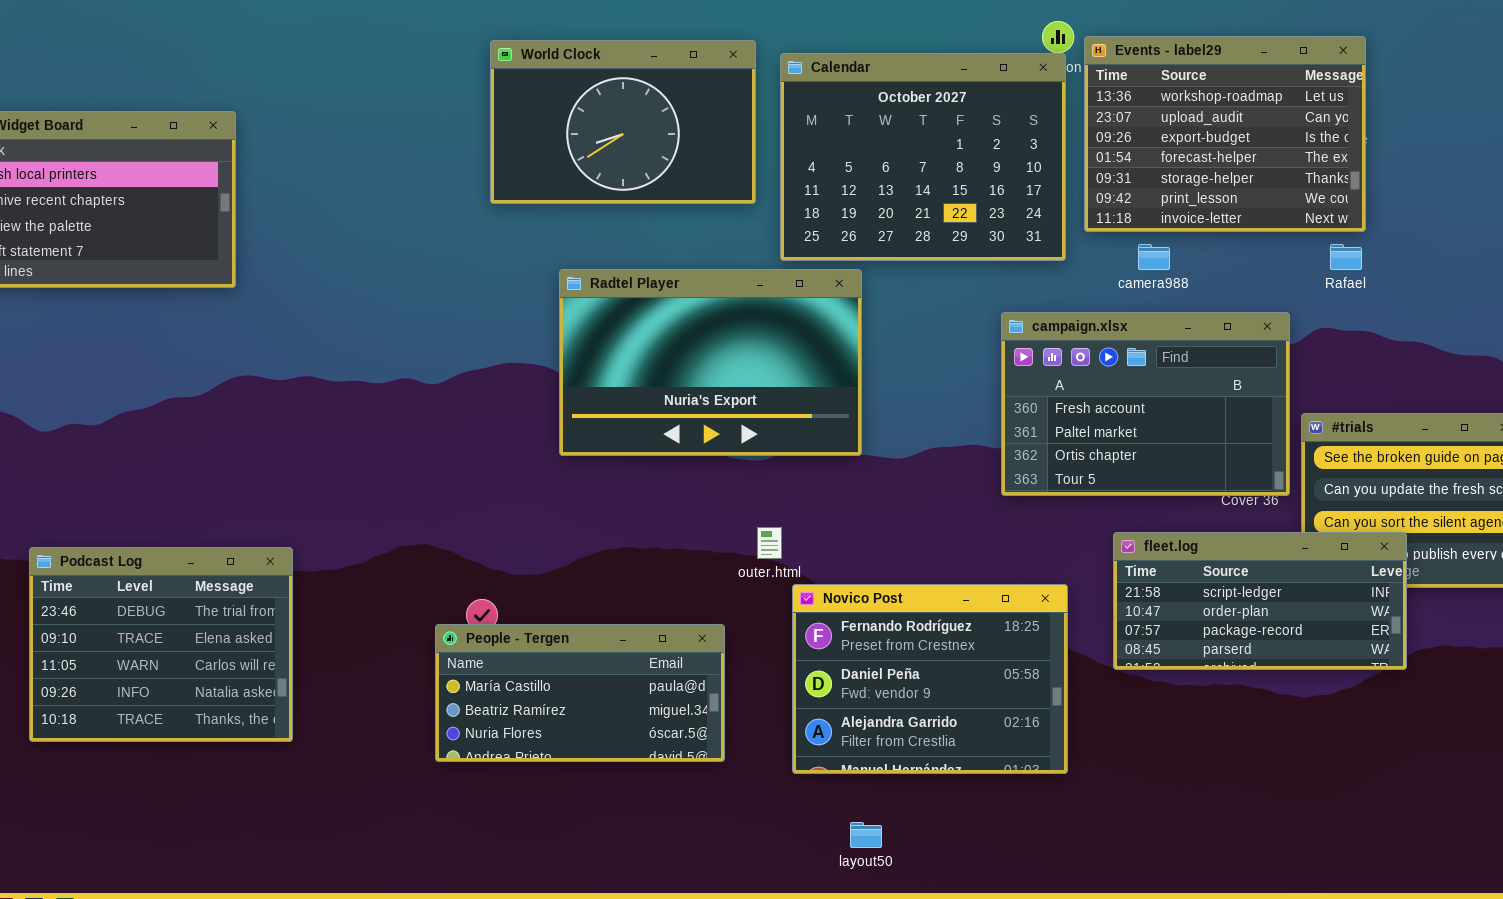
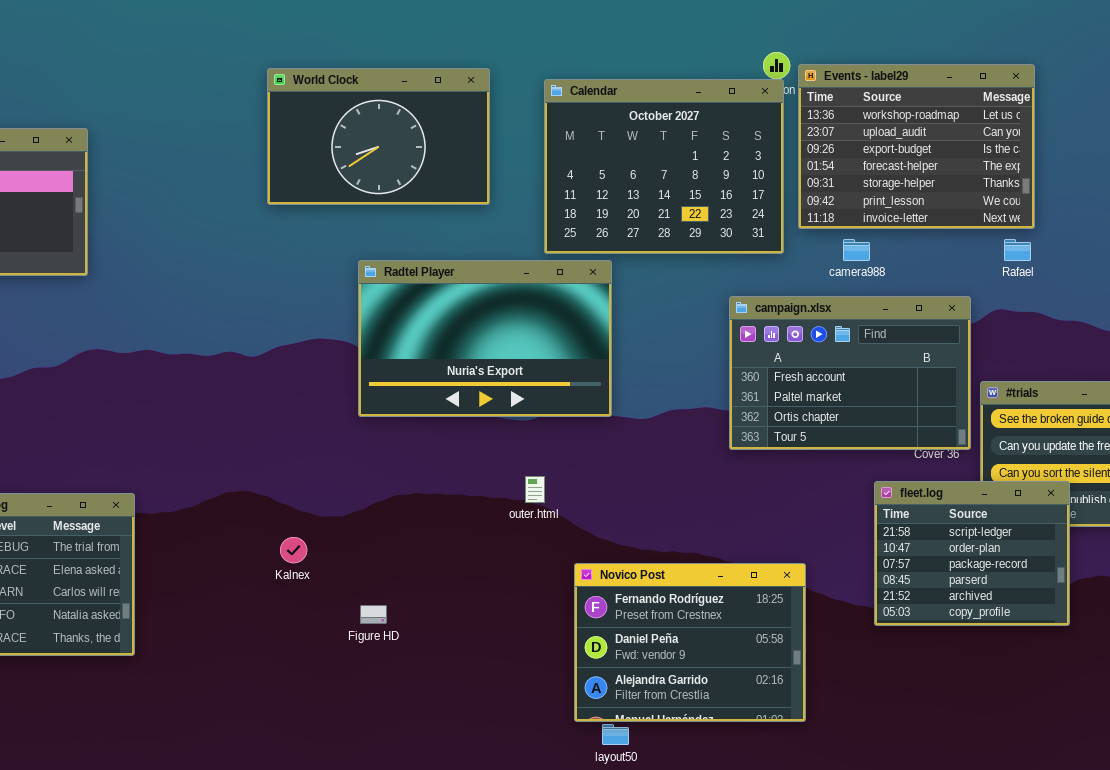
World Clock: [490,40,756,204] -> [267,68,490,205], moved
fleet.log: [1113,532,1407,670] -> [874,481,1070,626], resized
Novico Post: [792,584,1068,774] -> [574,563,806,722], moved
People - Tergen: [435,624,725,762] -> none, closed

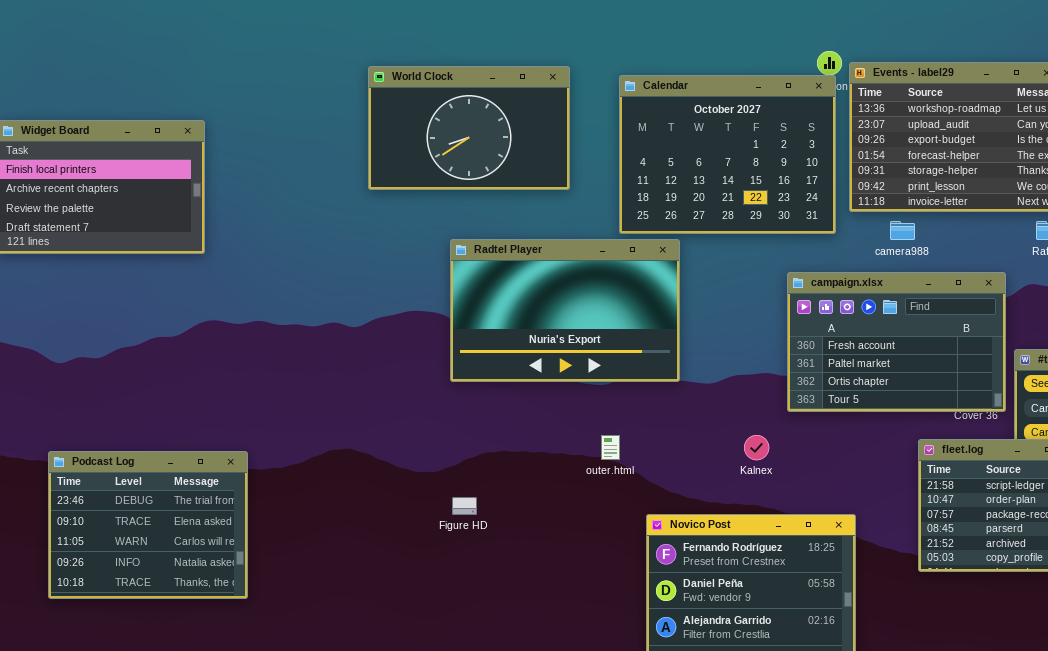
Kalnex: [280,537,307,563] -> [744,435,769,460], moved
Figure HD: [360,605,387,624] -> [452,497,477,515], moved

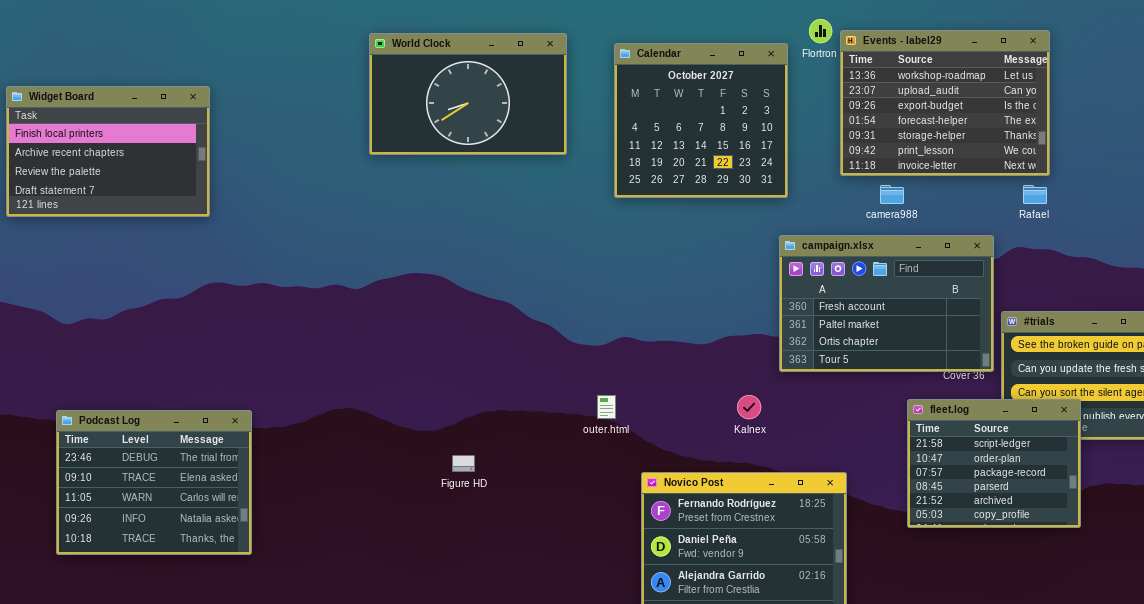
Calendar: [619,75,836,234] -> [614,43,788,198], resized
Radtel Player: [450,239,680,382] -> none, closed

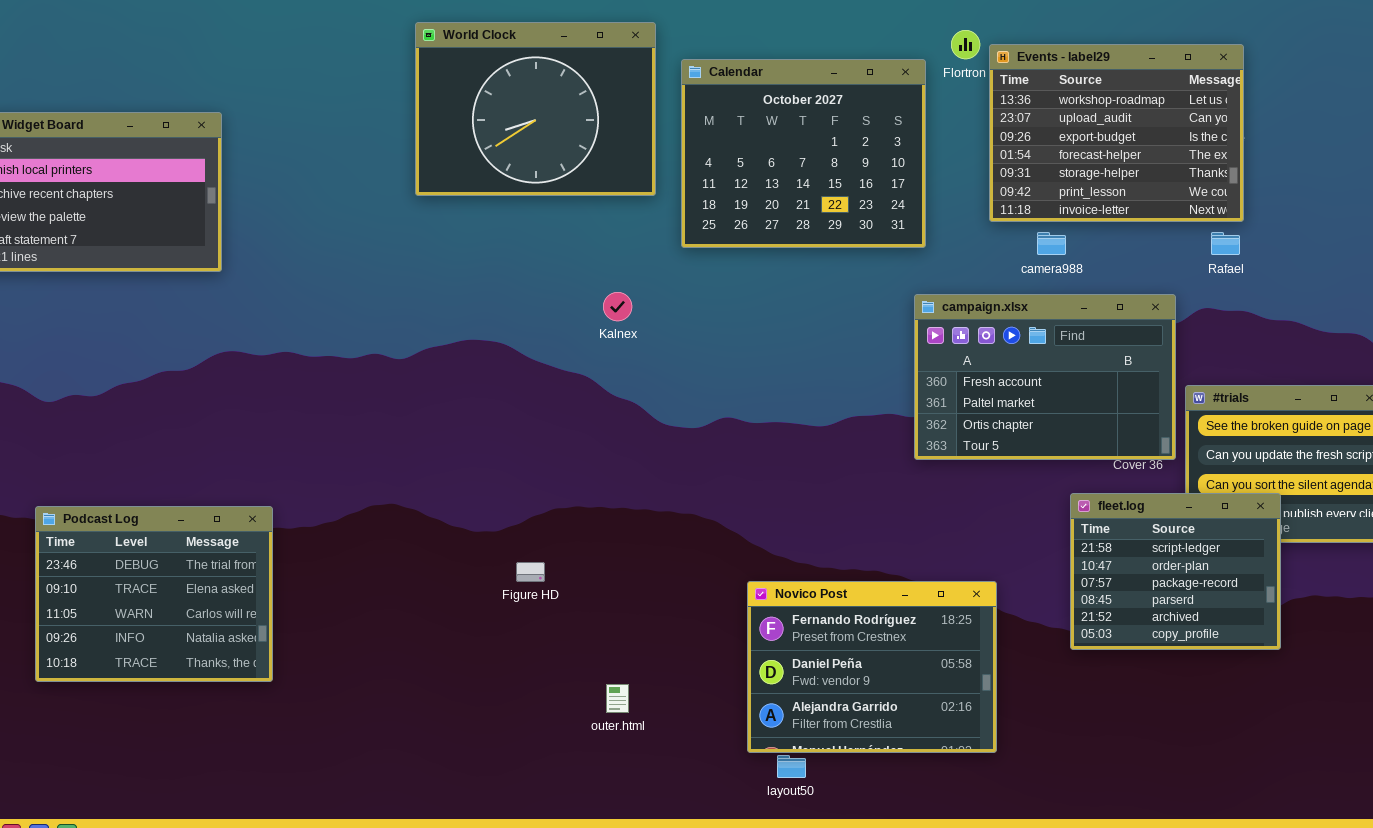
World Clock: [369,33,567,155] -> [415,22,656,196], resized
Calendar: [614,43,788,198] -> [681,59,926,248], resized
outer.html: [597,395,616,419] -> [606,684,629,713], moved
Kalnex: [737,395,761,419] -> [603,292,632,321], moved

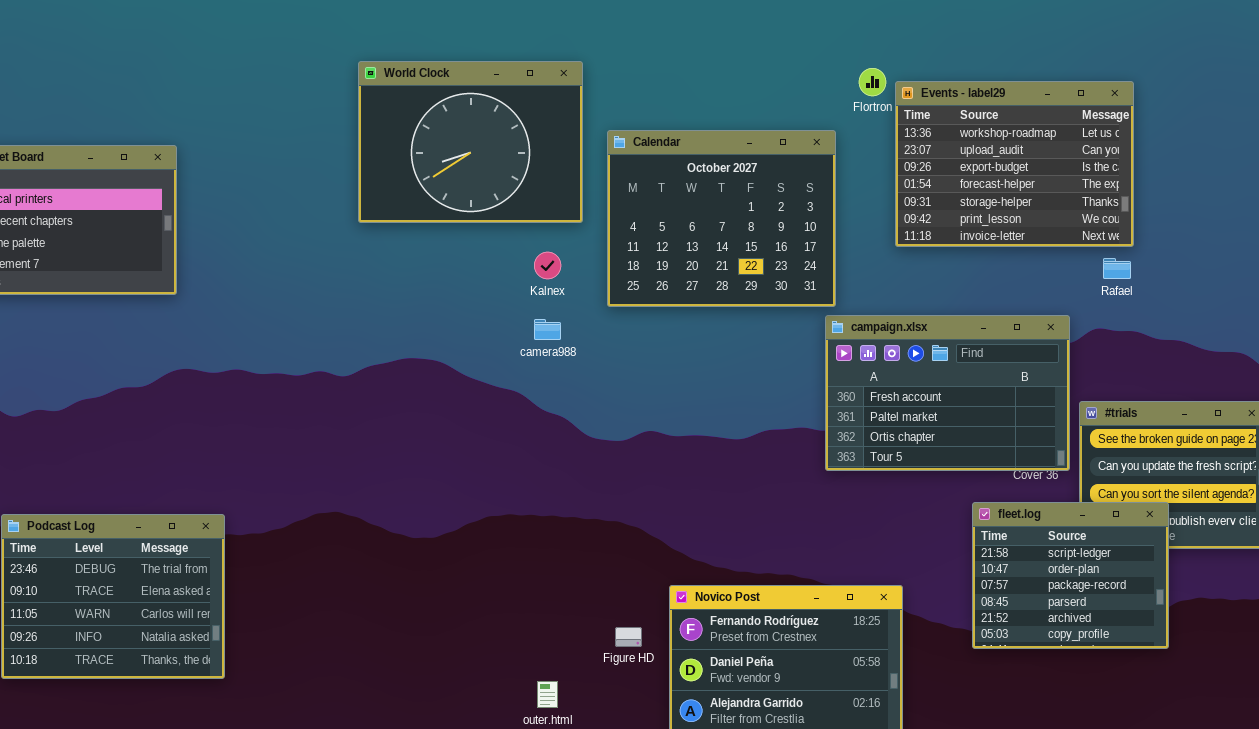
Calendar: [681,59,926,248] -> [607,130,836,307], moved
camera988: [1037,232,1066,255] -> [534,319,561,340], moved
Kalnex: [603,292,632,321] -> [534,252,561,279], moved
Figure HD: [516,562,545,582] -> [615,627,642,647], moved

